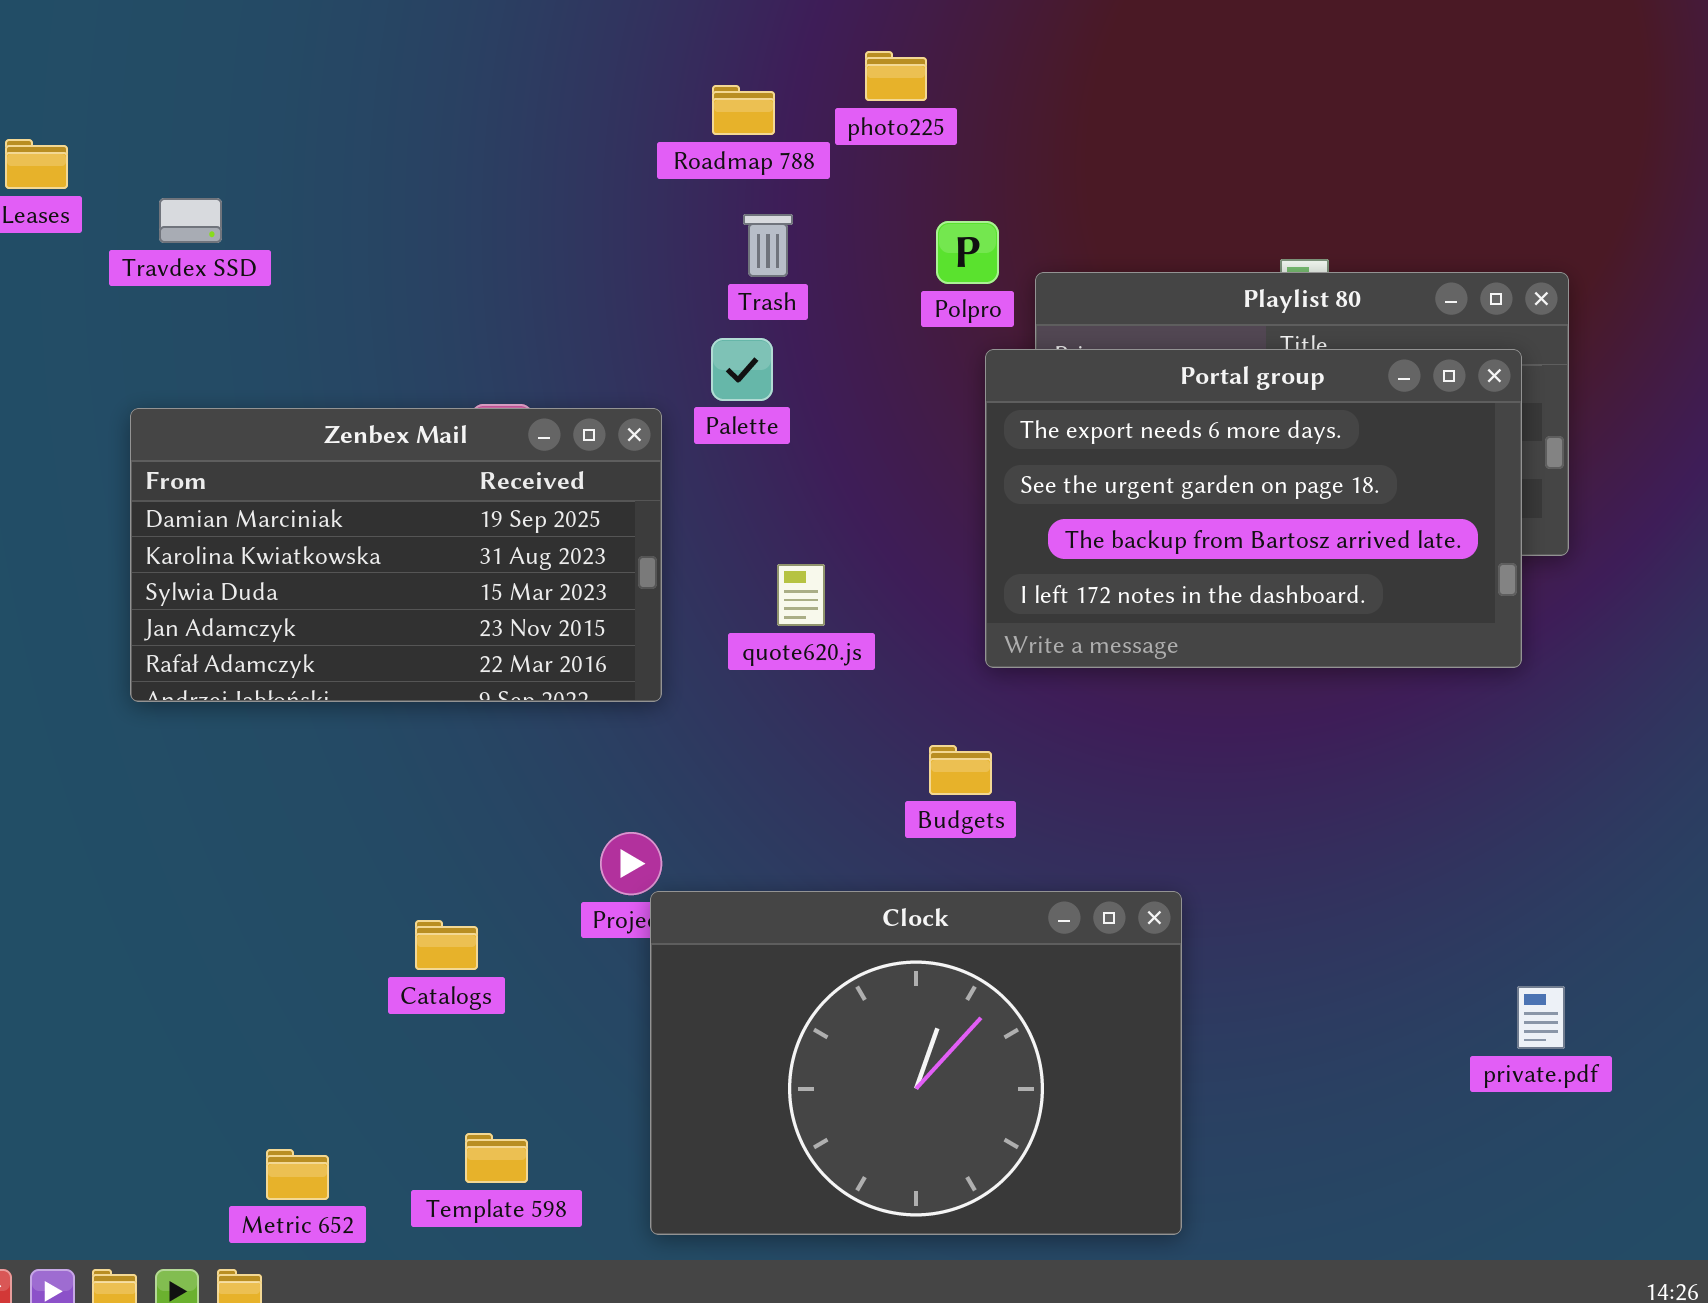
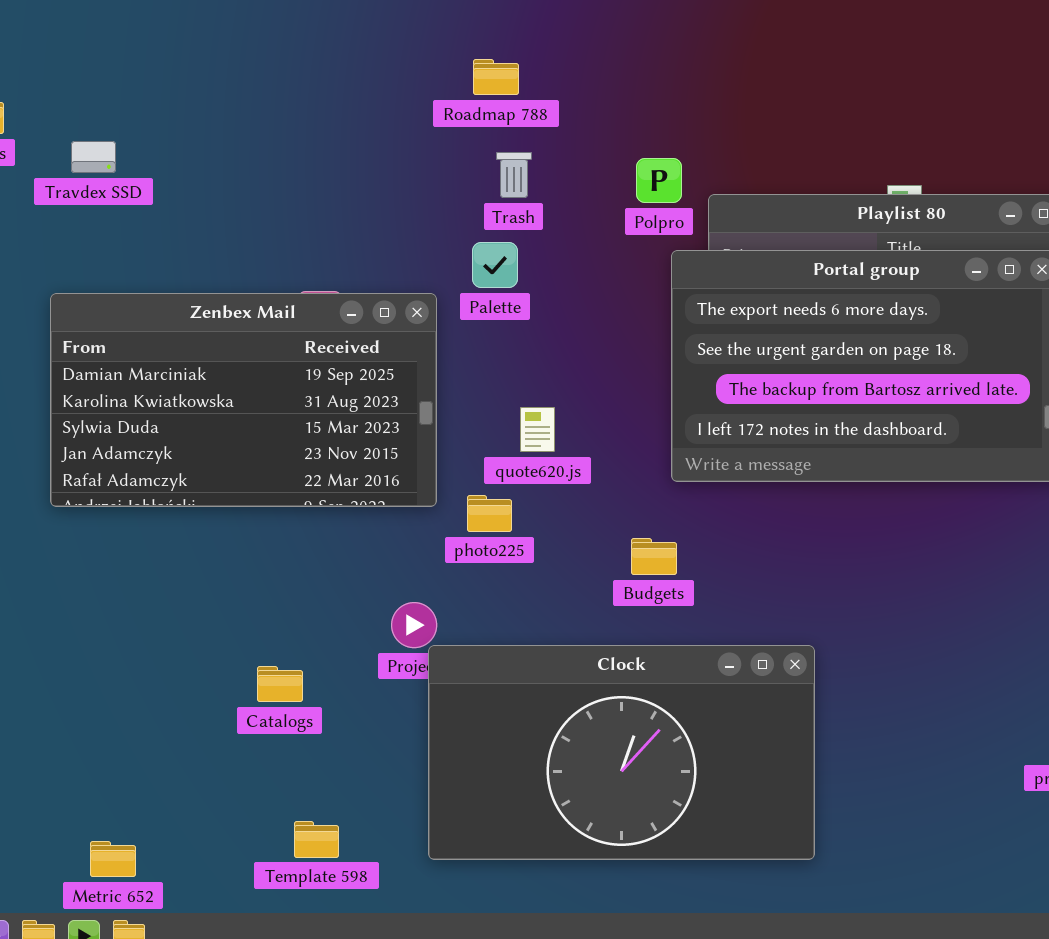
photo225: [865,51,927,101] -> [467,495,512,532], moved
Clock: [650,891,1182,1235] -> [428,645,815,860], resized
Metric 652: [266,1149,329,1200] -> [90,841,136,877], moved

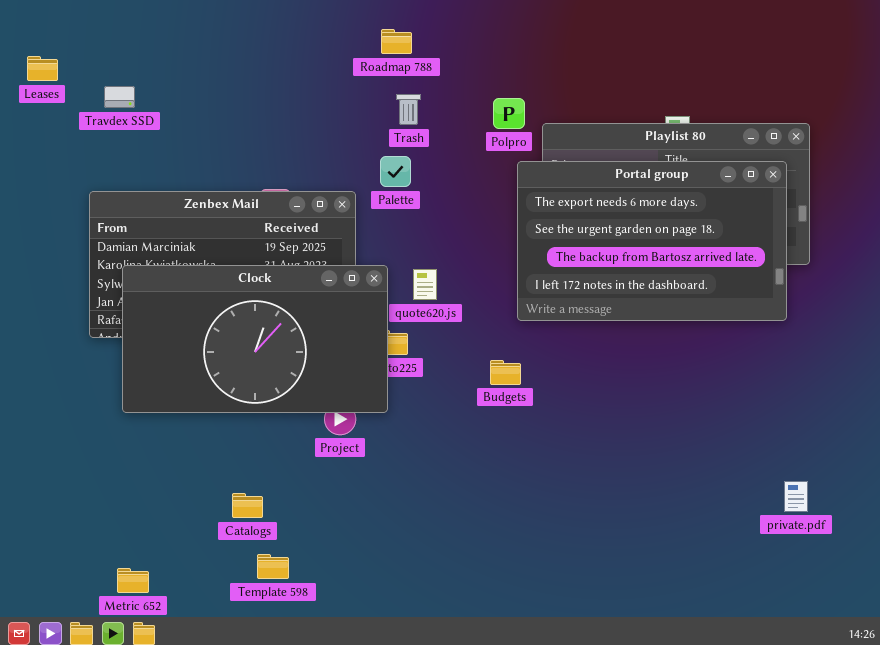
Clock: [428,645,815,860] -> [122,265,388,413], moved
Catalogs: [257,666,303,702] -> [232,493,263,518], moved

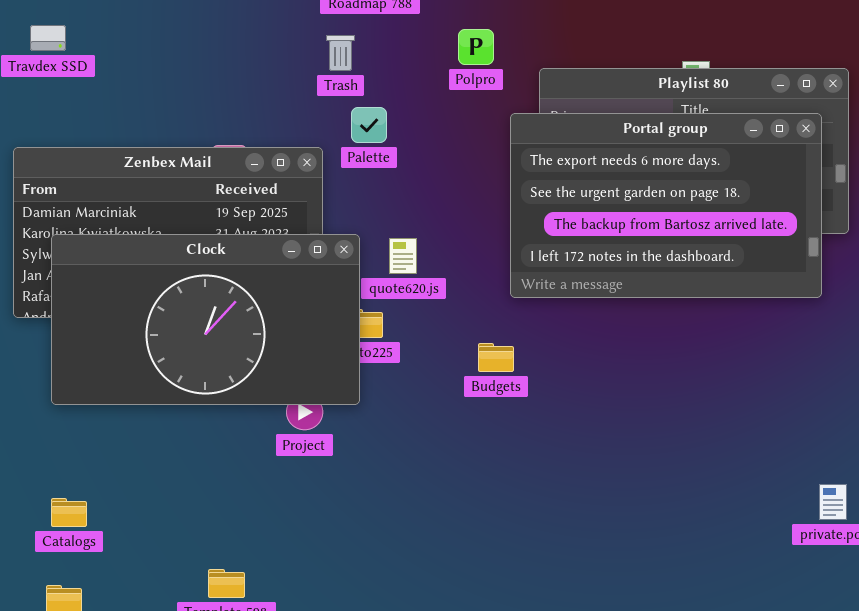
Trash: [396,94,421,125] -> [326,35,355,71], moved
Polpro: [493,98,525,129] -> [458,29,494,65], moved
Catalogs: [232,493,263,518] -> [51,498,87,527], moved

